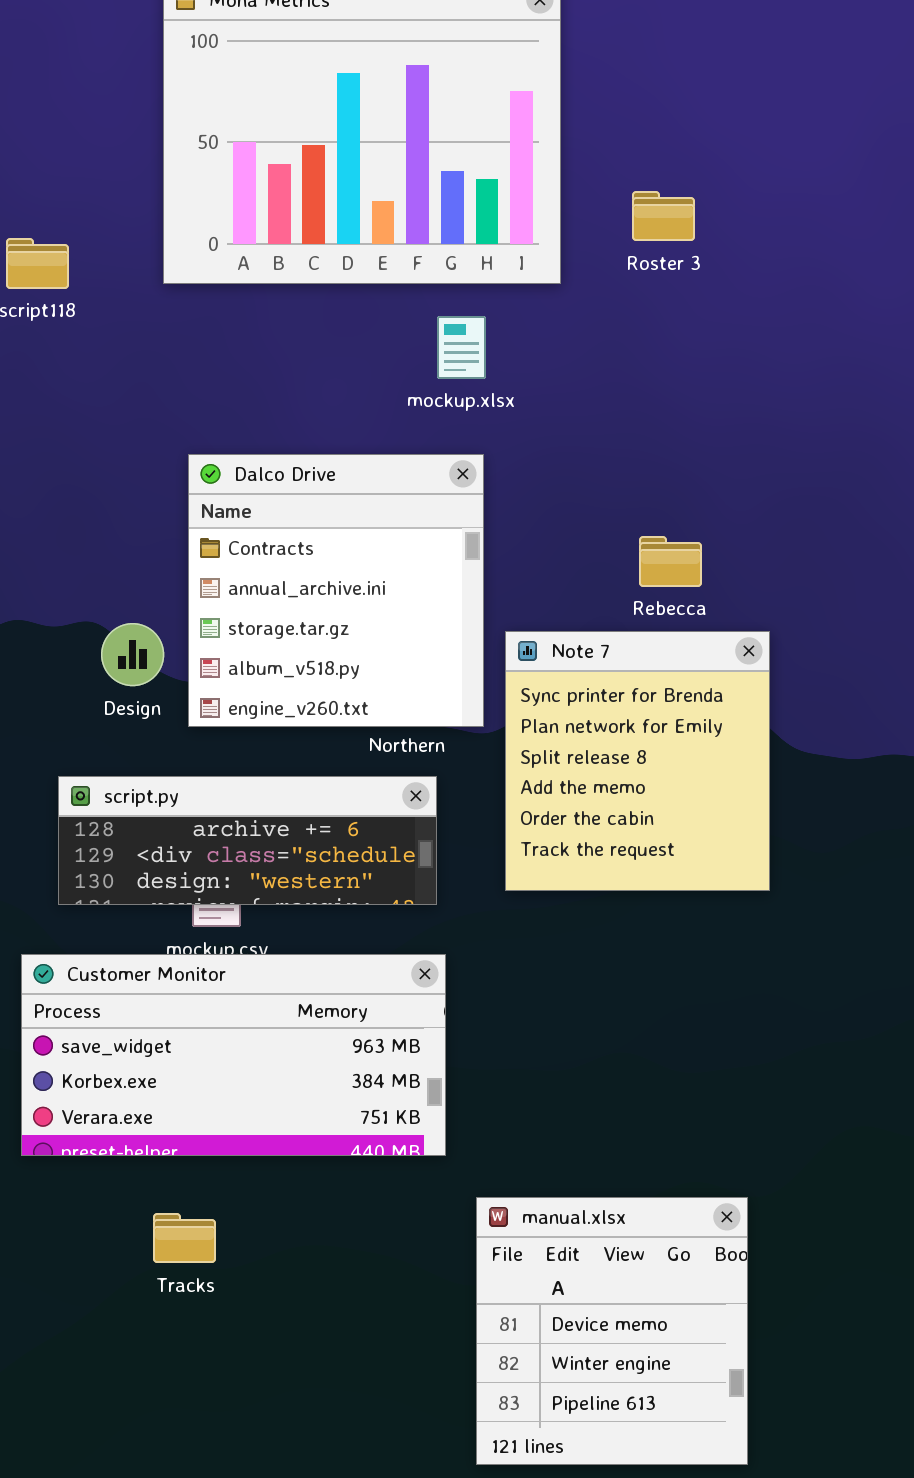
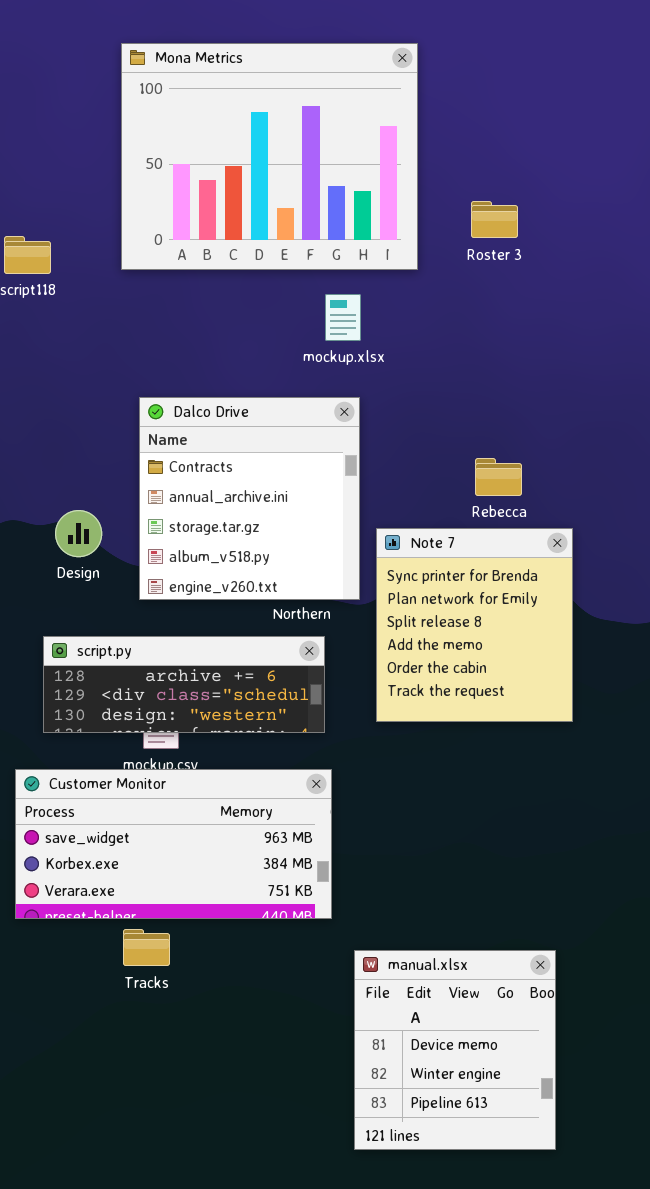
Design: [101,623,164,686] -> [55,510,102,557], moved
Tracks: [153,1213,216,1263] -> [123,929,170,966], moved

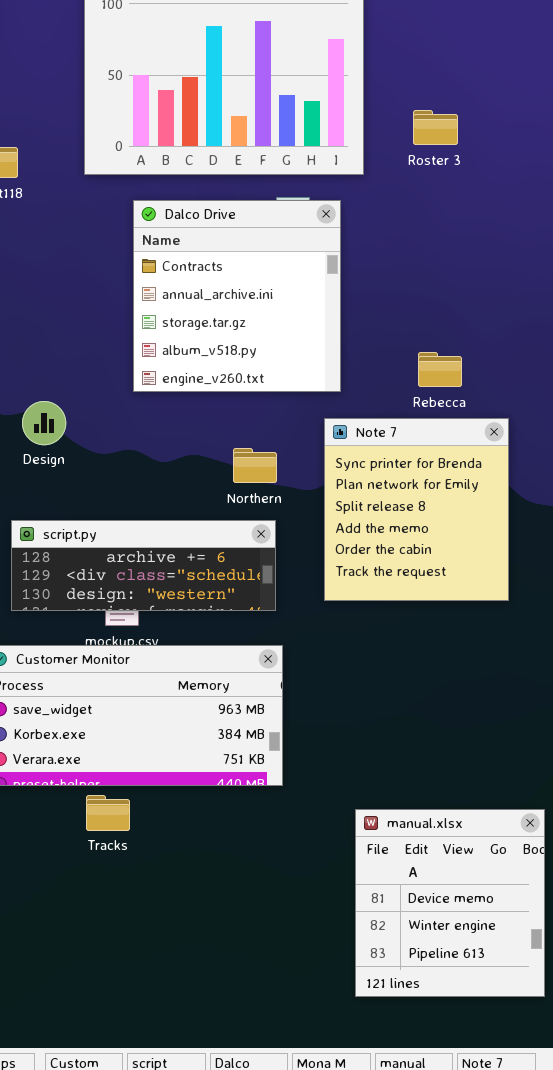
Dalco Drive: [139,397,360,600] -> [133,200,341,392], moved
manual.xlsx: [354,950,556,1150] -> [355,809,545,997], moved

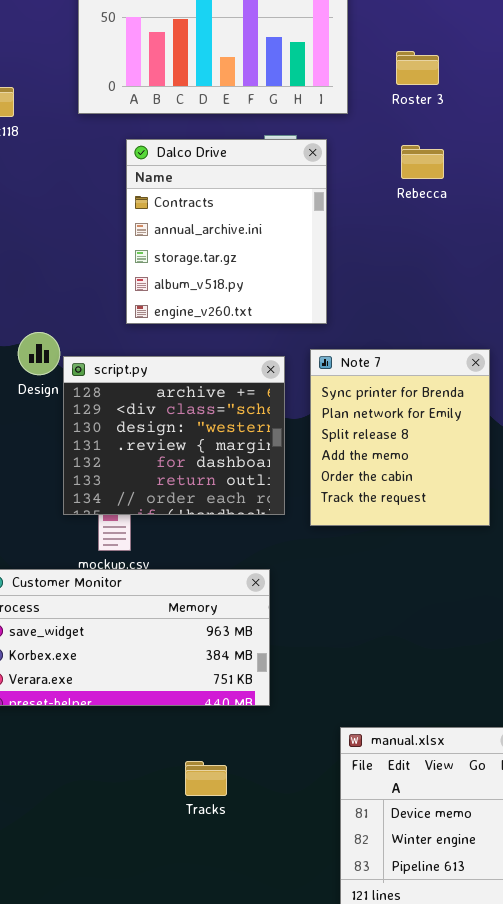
Rebecca: [418,352,462,387] -> [401,145,444,179], moved
script.py: [11,520,276,611] -> [63,356,285,515], moved, resized
Tracks: [86,795,130,831] -> [185,761,227,796], moved

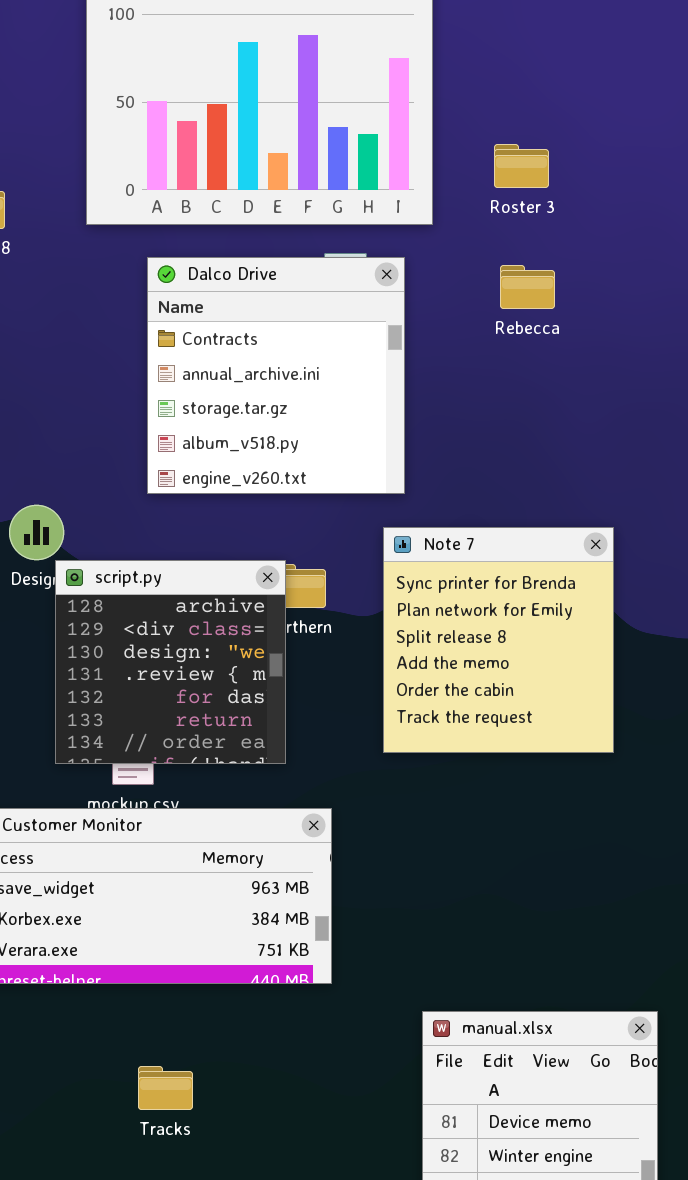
script.py: [63,356,285,515] -> [55,560,286,764], moved, resized
Tracks: [185,761,227,796] -> [138,1066,193,1110], moved

